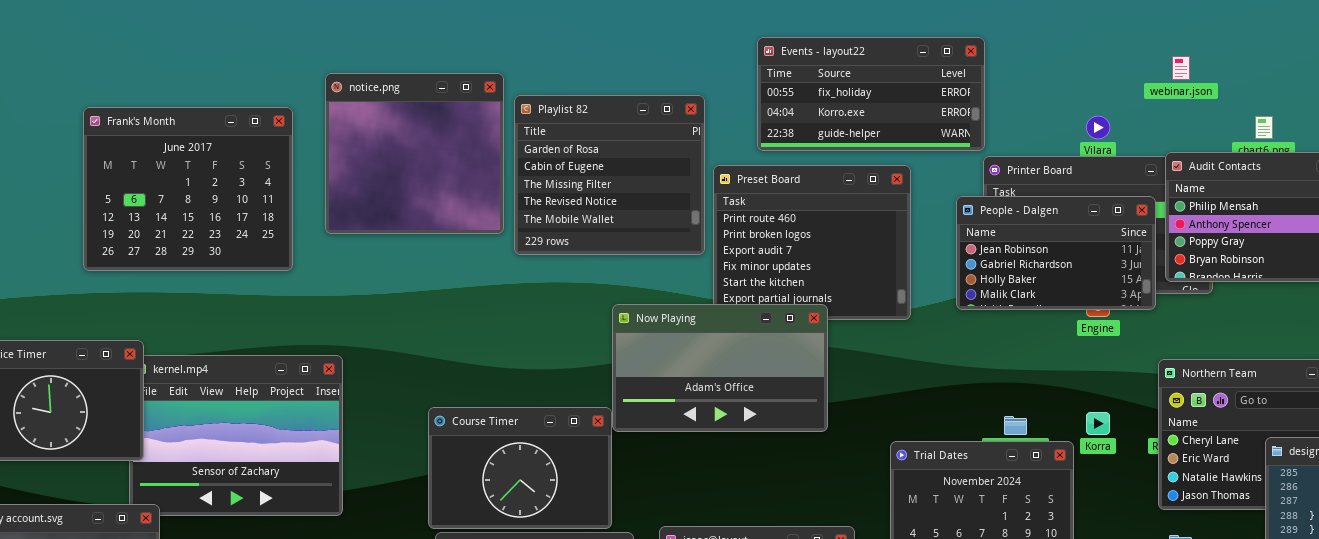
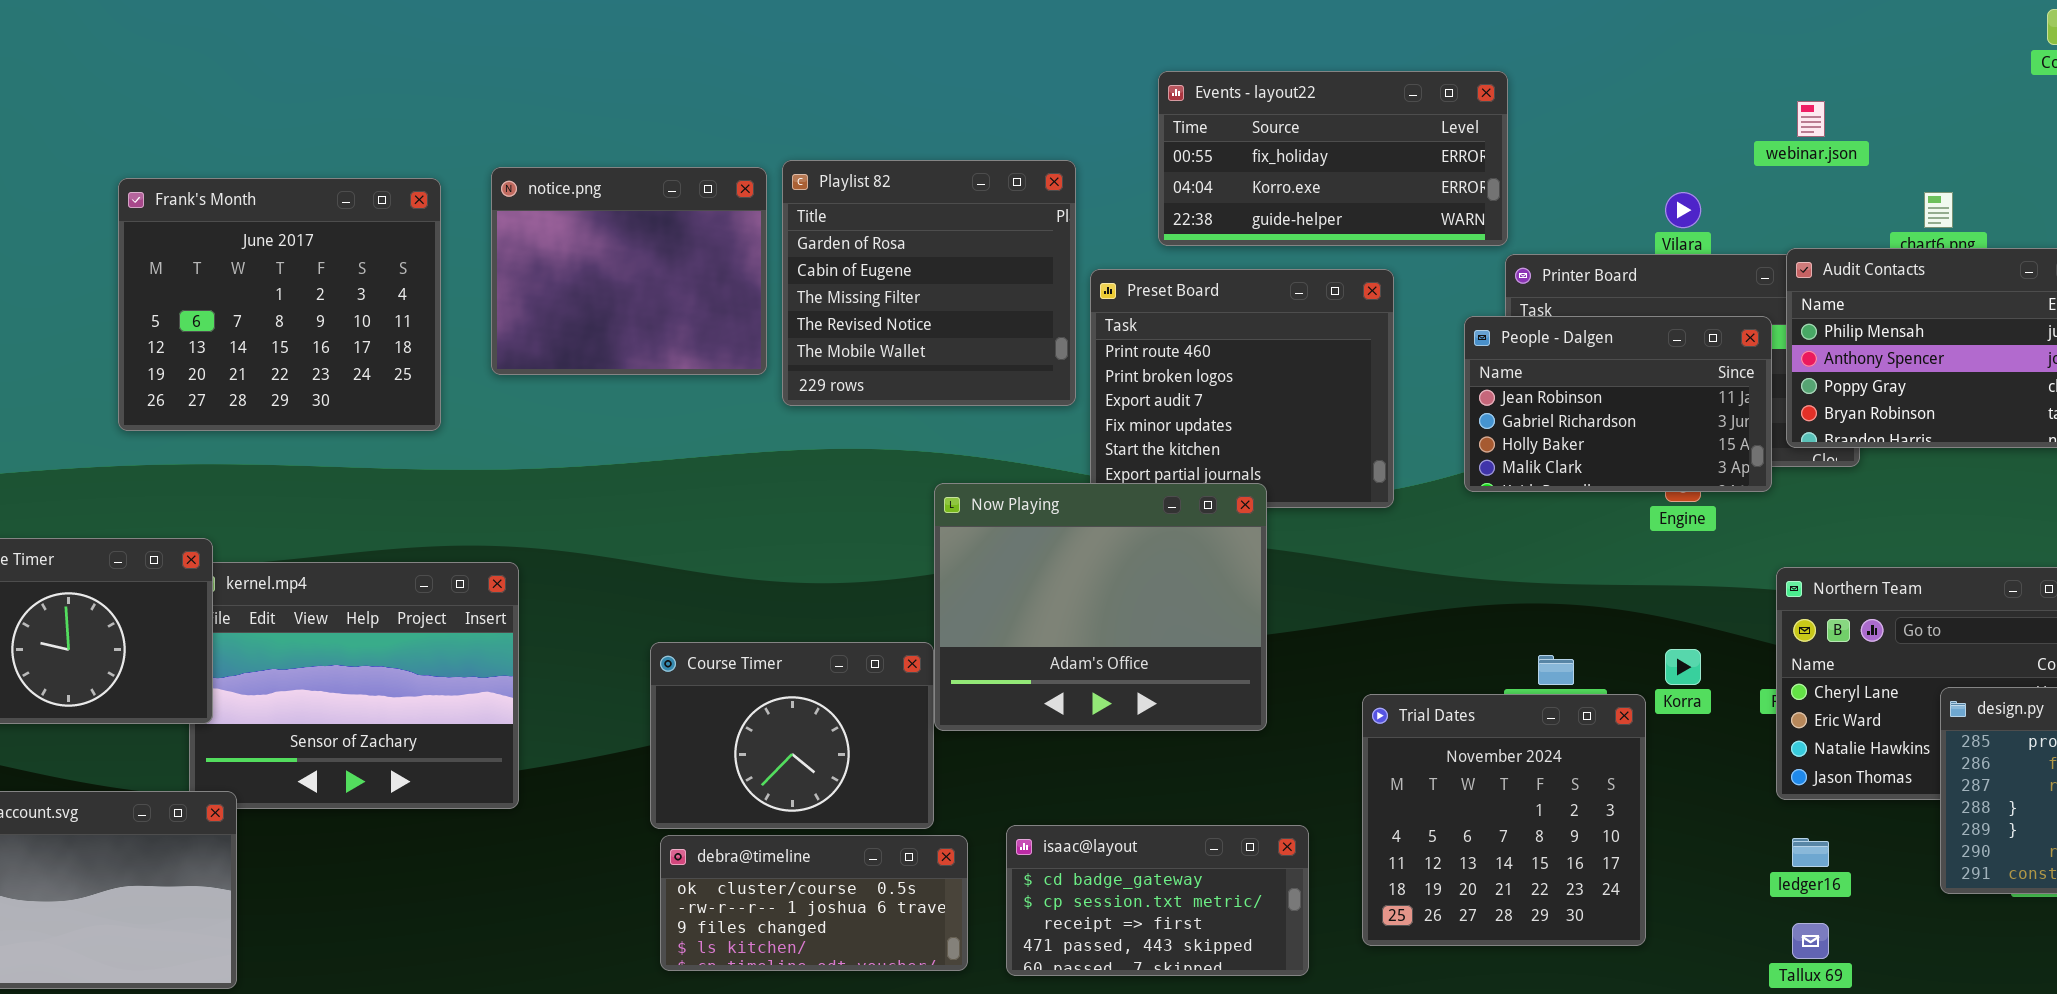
notice.png: [325,73,504,234] -> [491,167,767,375], resized
Now Playing: [612,304,828,432] -> [934,483,1267,731], resized

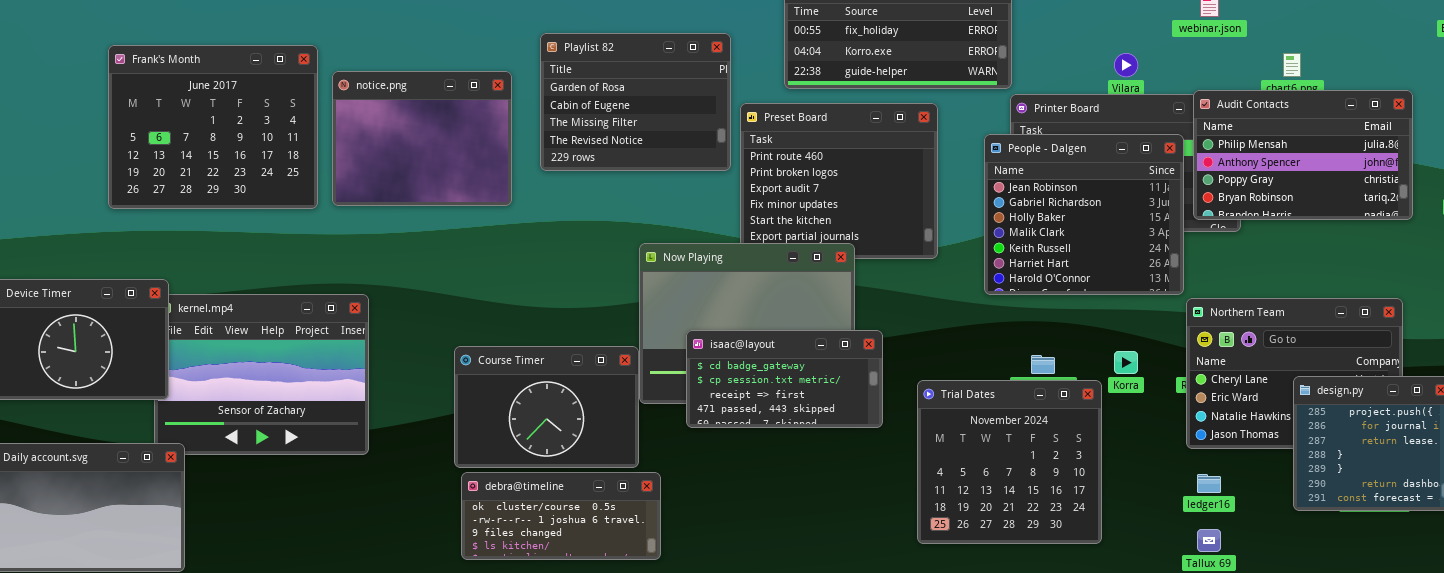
Playlist 82: [782,160,1076,406] -> [540,33,731,171], resized
notice.png: [491,167,767,375] -> [332,71,512,206], moved
People - Dalgen: [1464,316,1772,492] -> [984,134,1184,295], resized
isaac@layout: [1006,825,1309,976] -> [686,330,883,428], moved

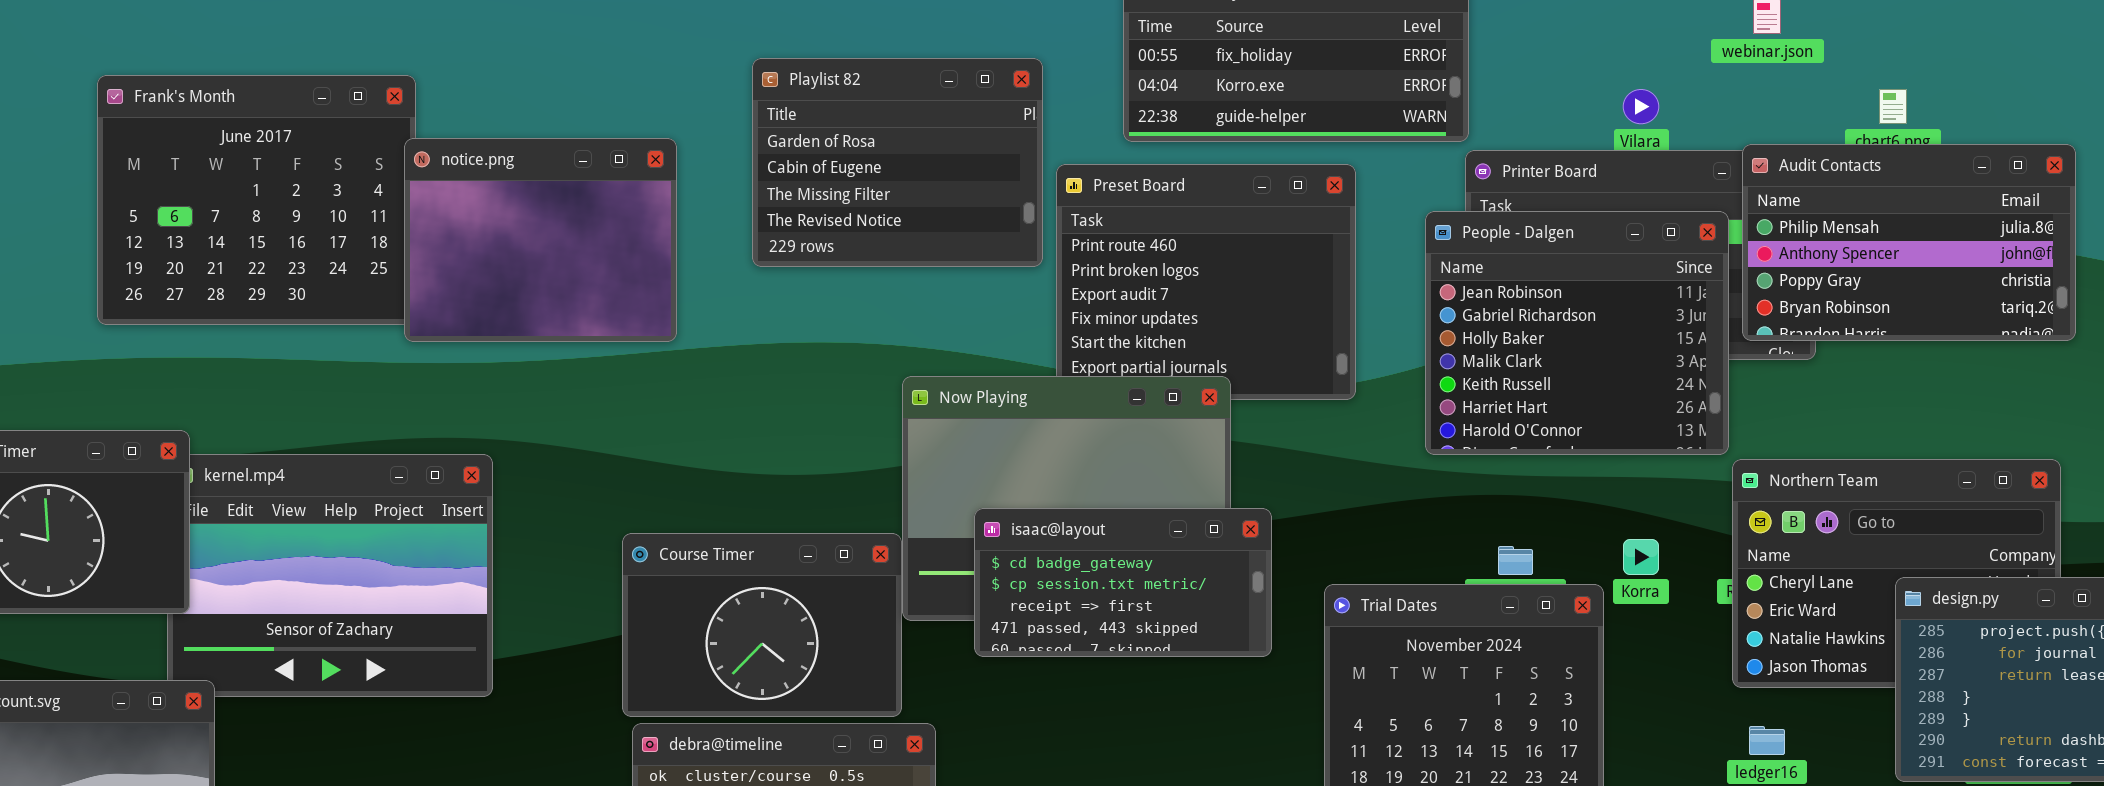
notice.png: [332,71,512,206] -> [404,138,677,342], moved

